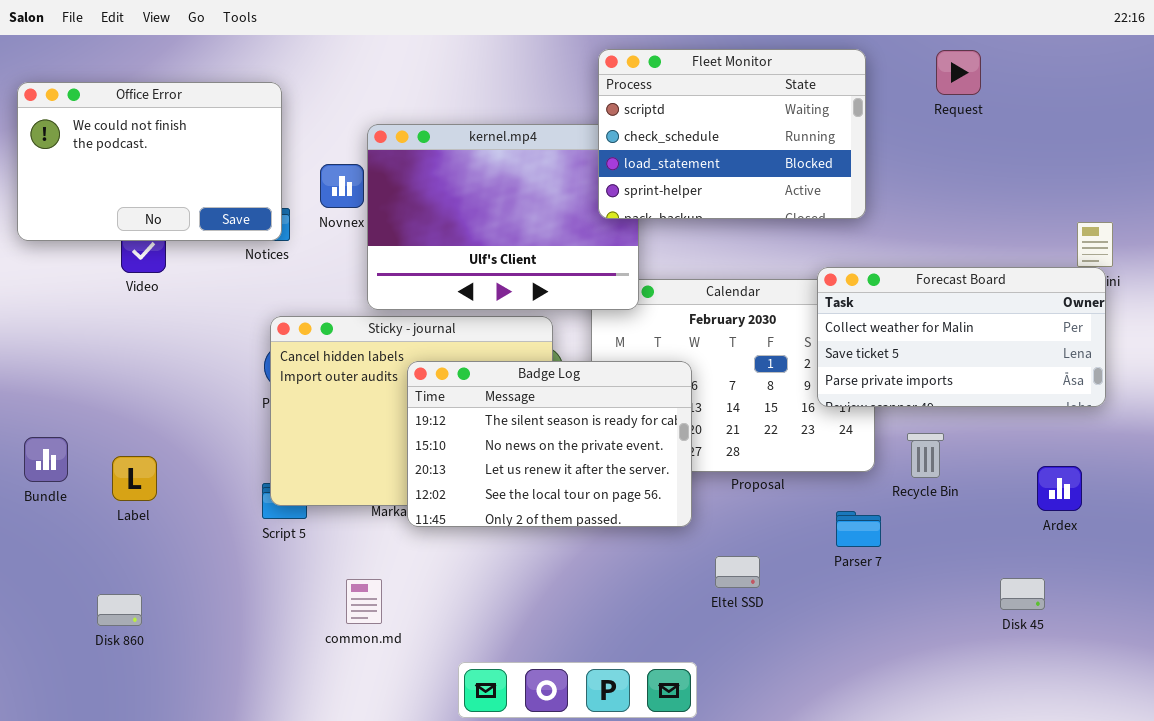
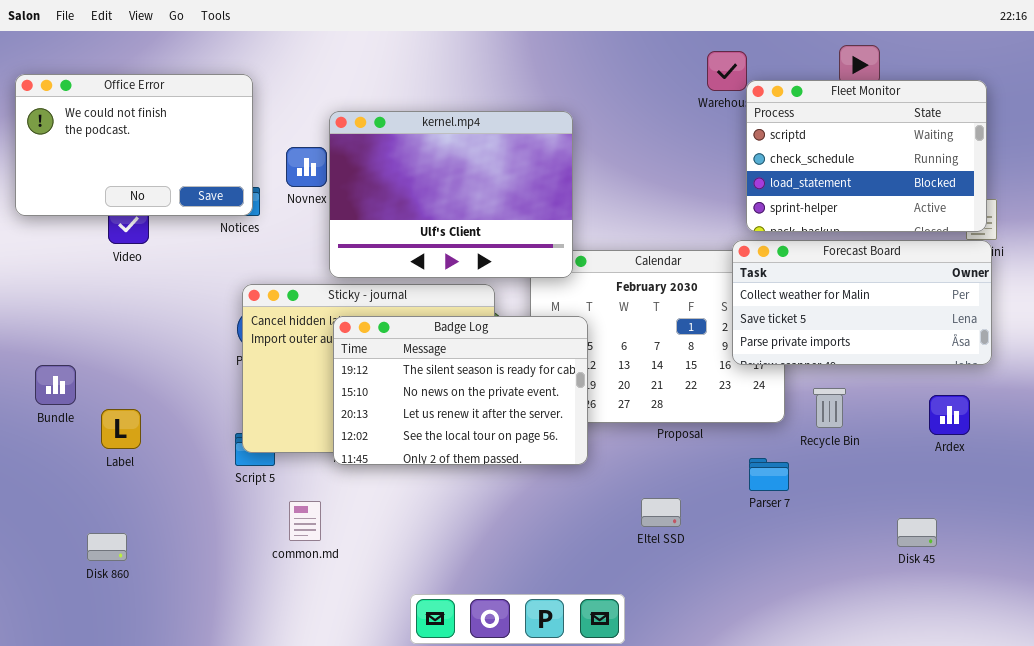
Fleet Monitor: [598,49,866,219] -> [746,80,987,232], moved
Badge Log: [407,361,692,527] -> [333,316,588,465], moved
Bundle: [24,437,68,482] -> [35,365,76,405], moved
Ardex: [1037,466,1082,511] -> [929,395,970,435], moved
common.md: [346,579,382,624] -> [289,501,321,541], moved

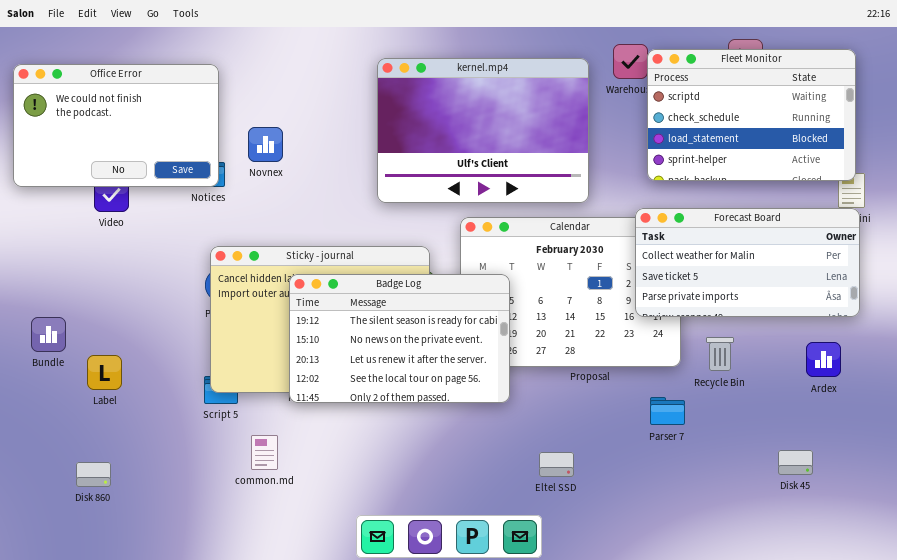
Fleet Monitor: [746,80,987,232] -> [647,49,856,181], moved
kernel.mp4: [329,111,573,278] -> [377,58,589,203], moved
Eltel SSD: [641,498,681,527] -> [539,452,574,477], moved

